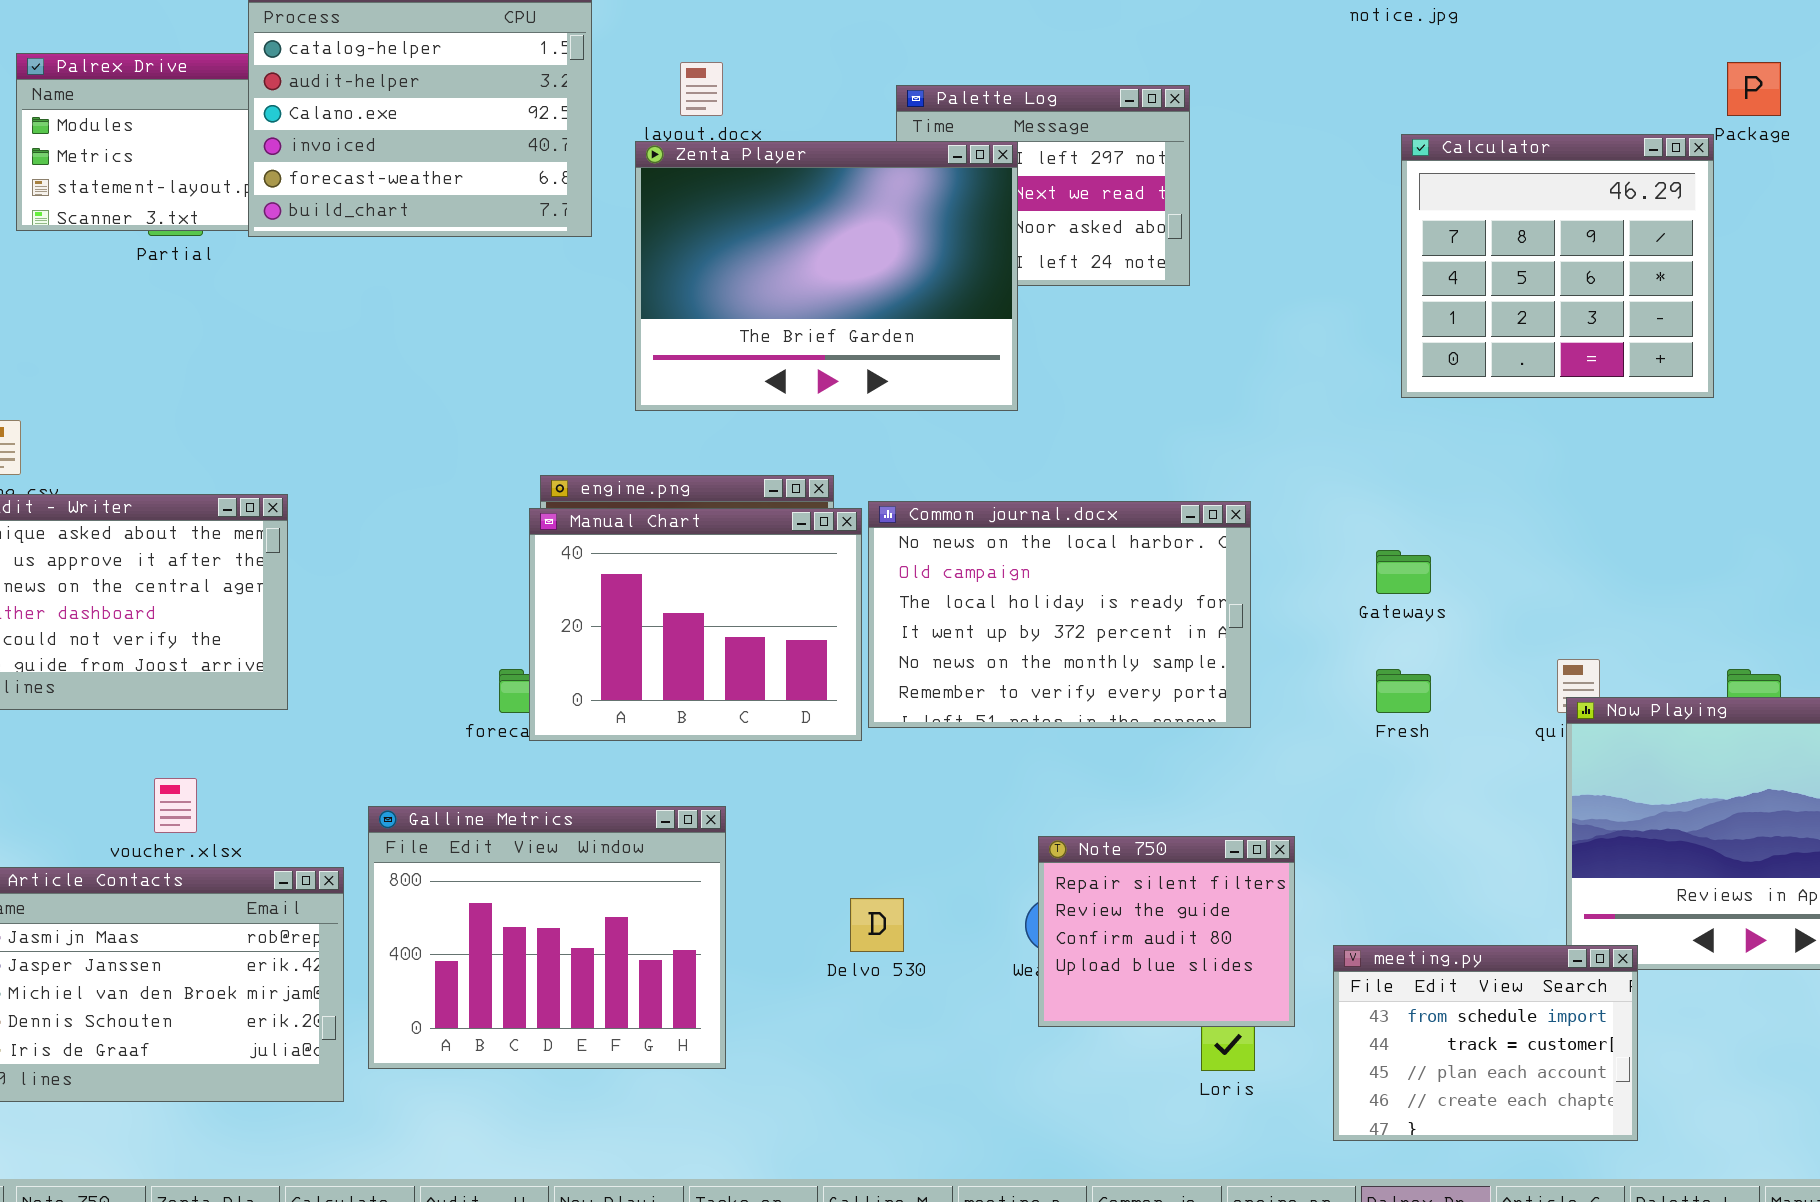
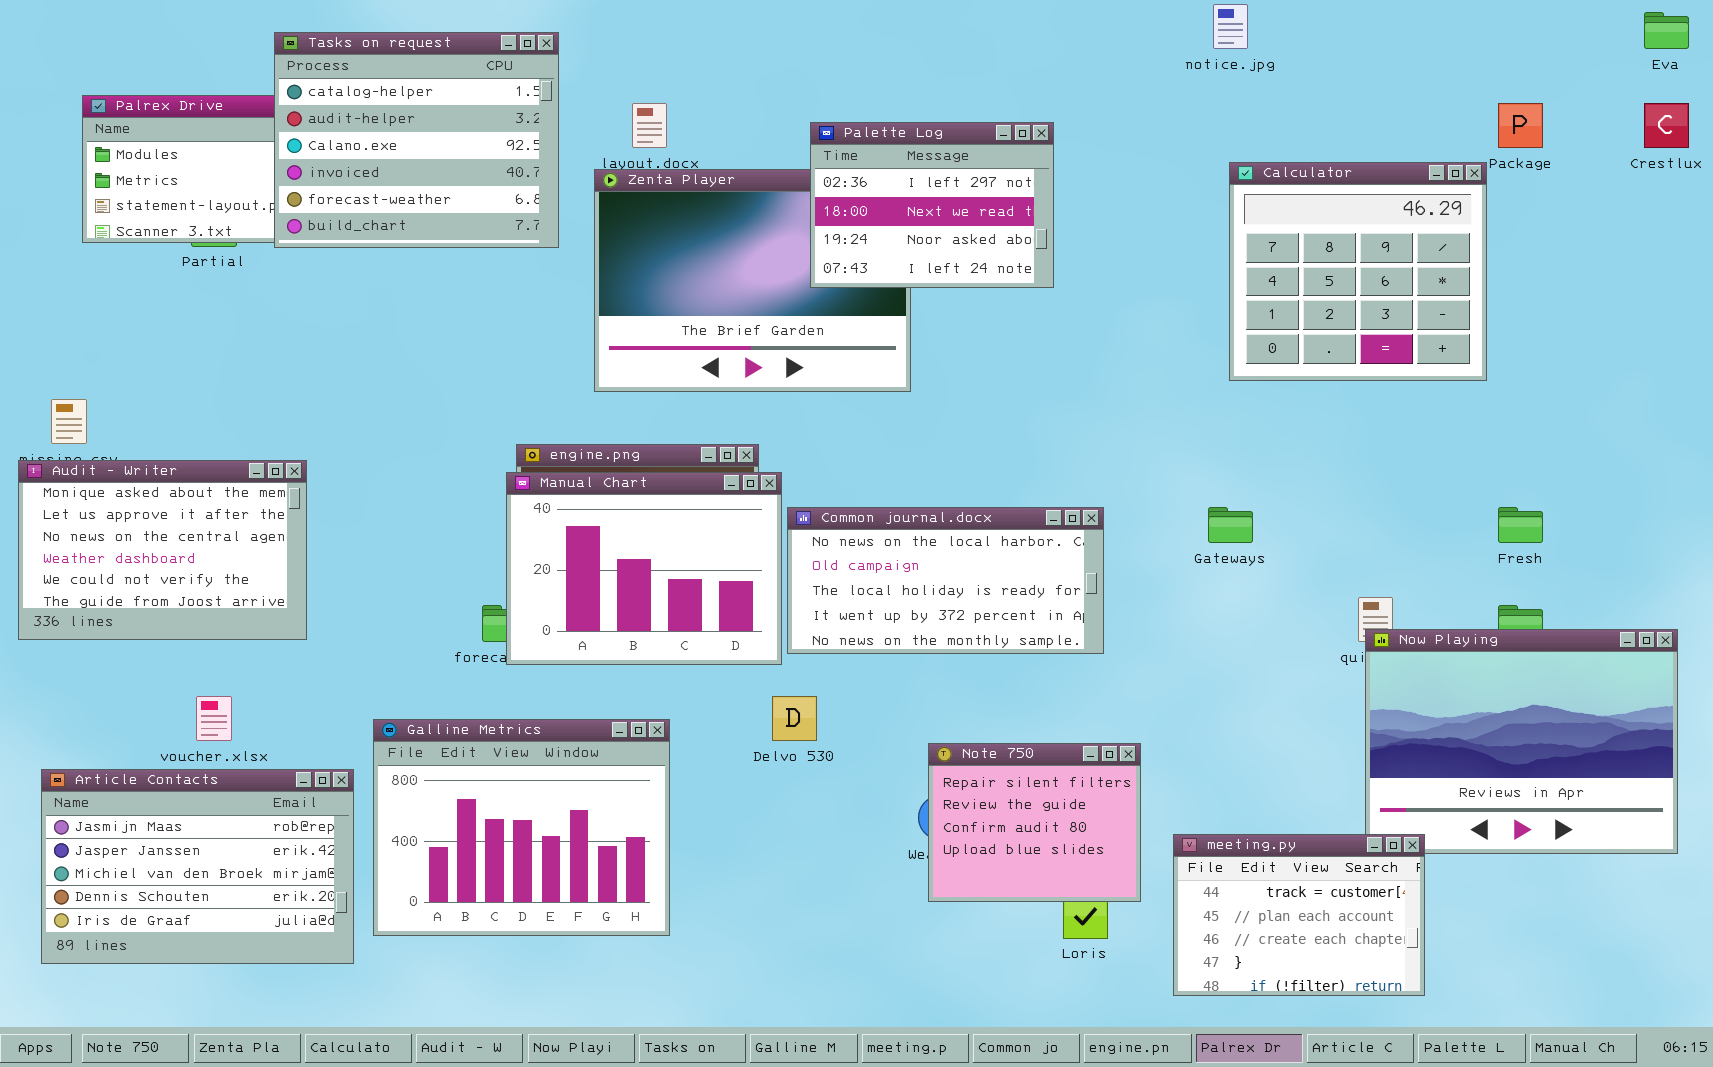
Palette Log: [896,85,1190,286] -> [810,122,1054,288], raised
Common journal.docx: [868,501,1251,728] -> [787,507,1104,654], resized
Fresh: [1376,669,1431,713] -> [1498,507,1543,543], moved
Delvo 530: [850,898,904,952] -> [772,696,817,741], moved
meeting.py: [1333,945,1638,1141] -> [1173,834,1425,996], scrolled down 1 row

